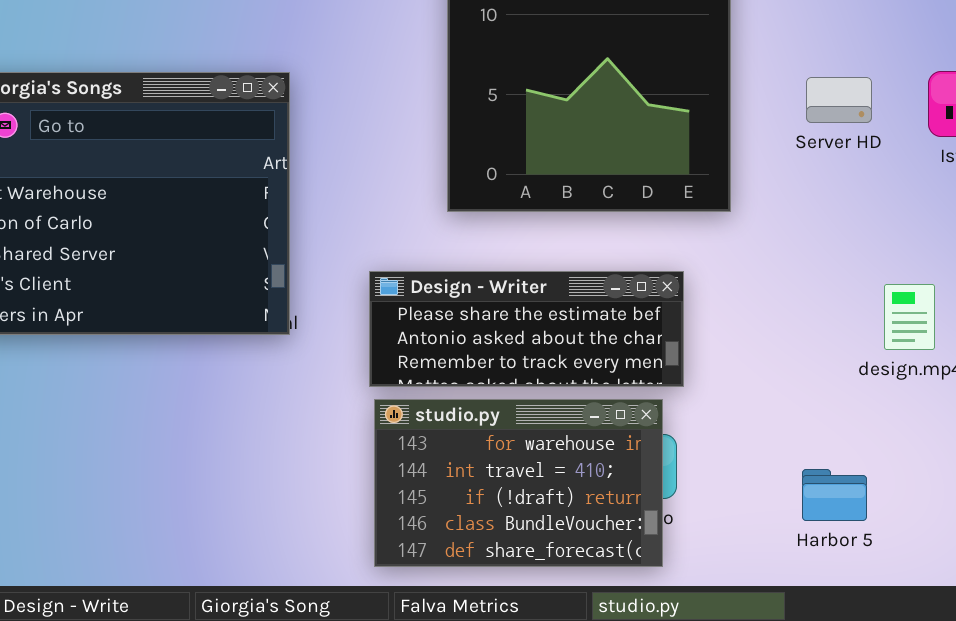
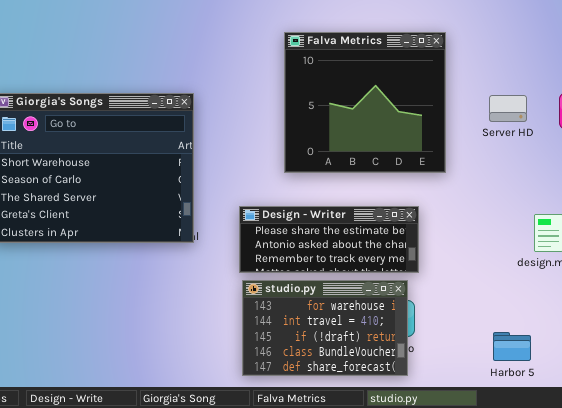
Harbor 5: [802,469,867,521] -> [493,332,531,361], moved

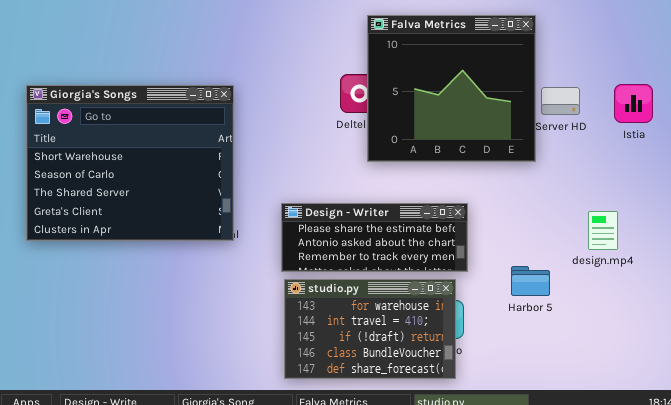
Falva Metrics: [284,32,446,173] -> [367,15,536,162], moved
Harbor 5: [493,332,531,361] -> [511,266,550,296], moved

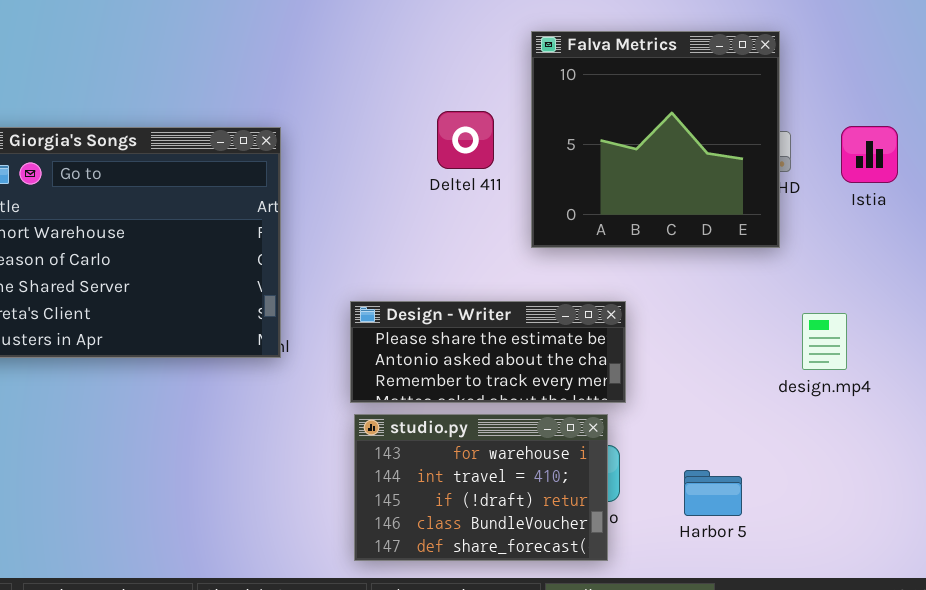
Falva Metrics: [367,15,536,162] -> [531,31,780,248], moved
Harbor 5: [511,266,550,296] -> [684,470,742,516], moved

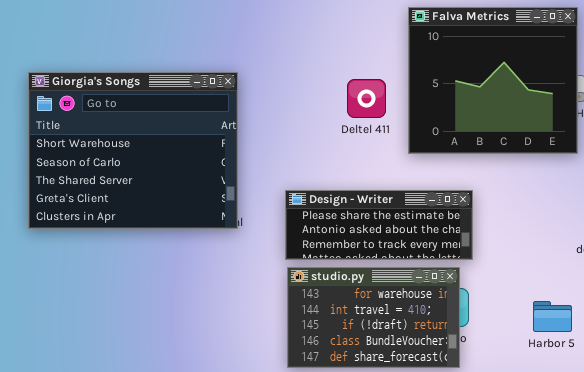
Deltel 411: [437,111,494,169] -> [347,79,386,118], moved
Harbor 5: [684,470,742,516] -> [533,301,572,332], moved

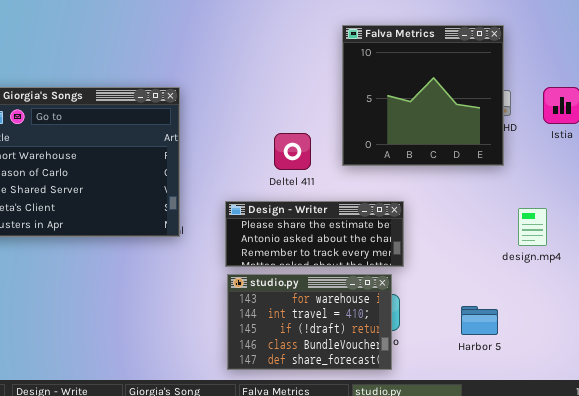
Deltel 411: [347,79,386,118] -> [274,133,311,170], moved

